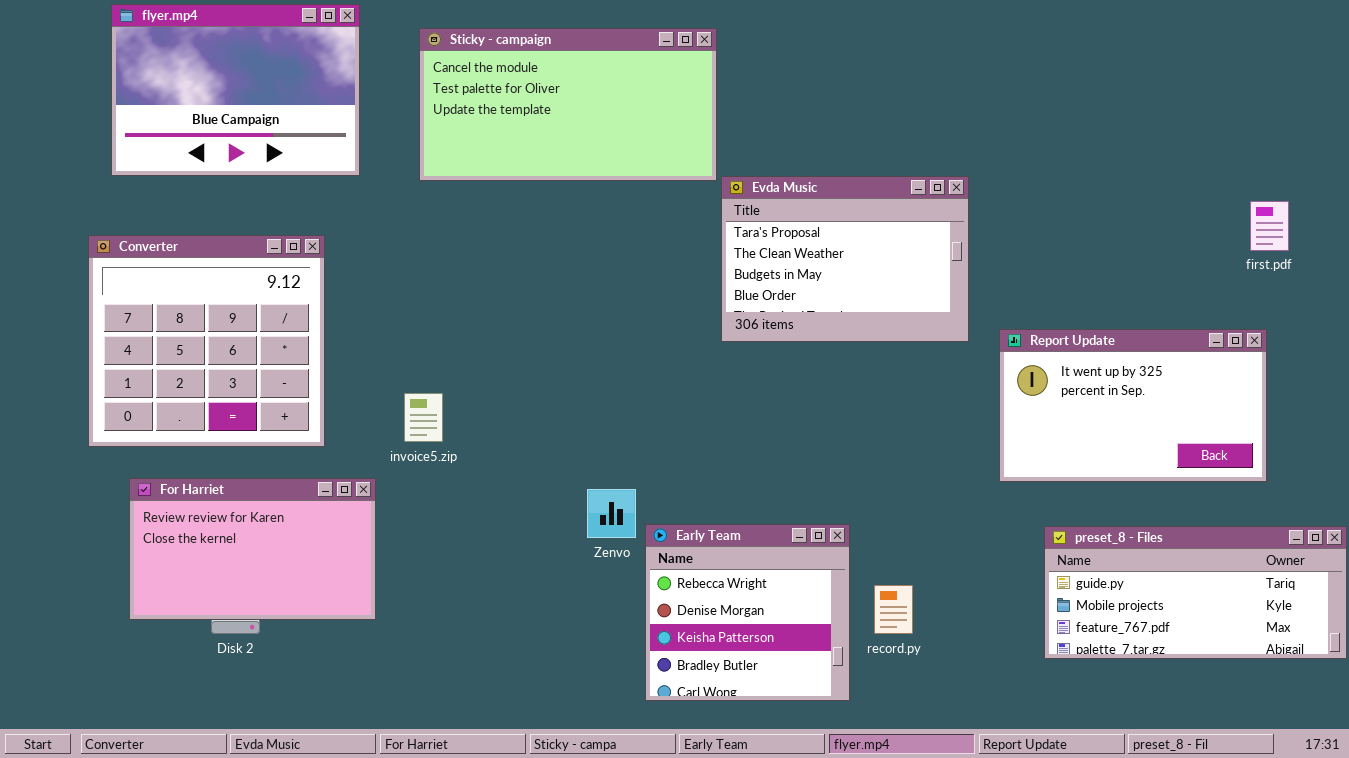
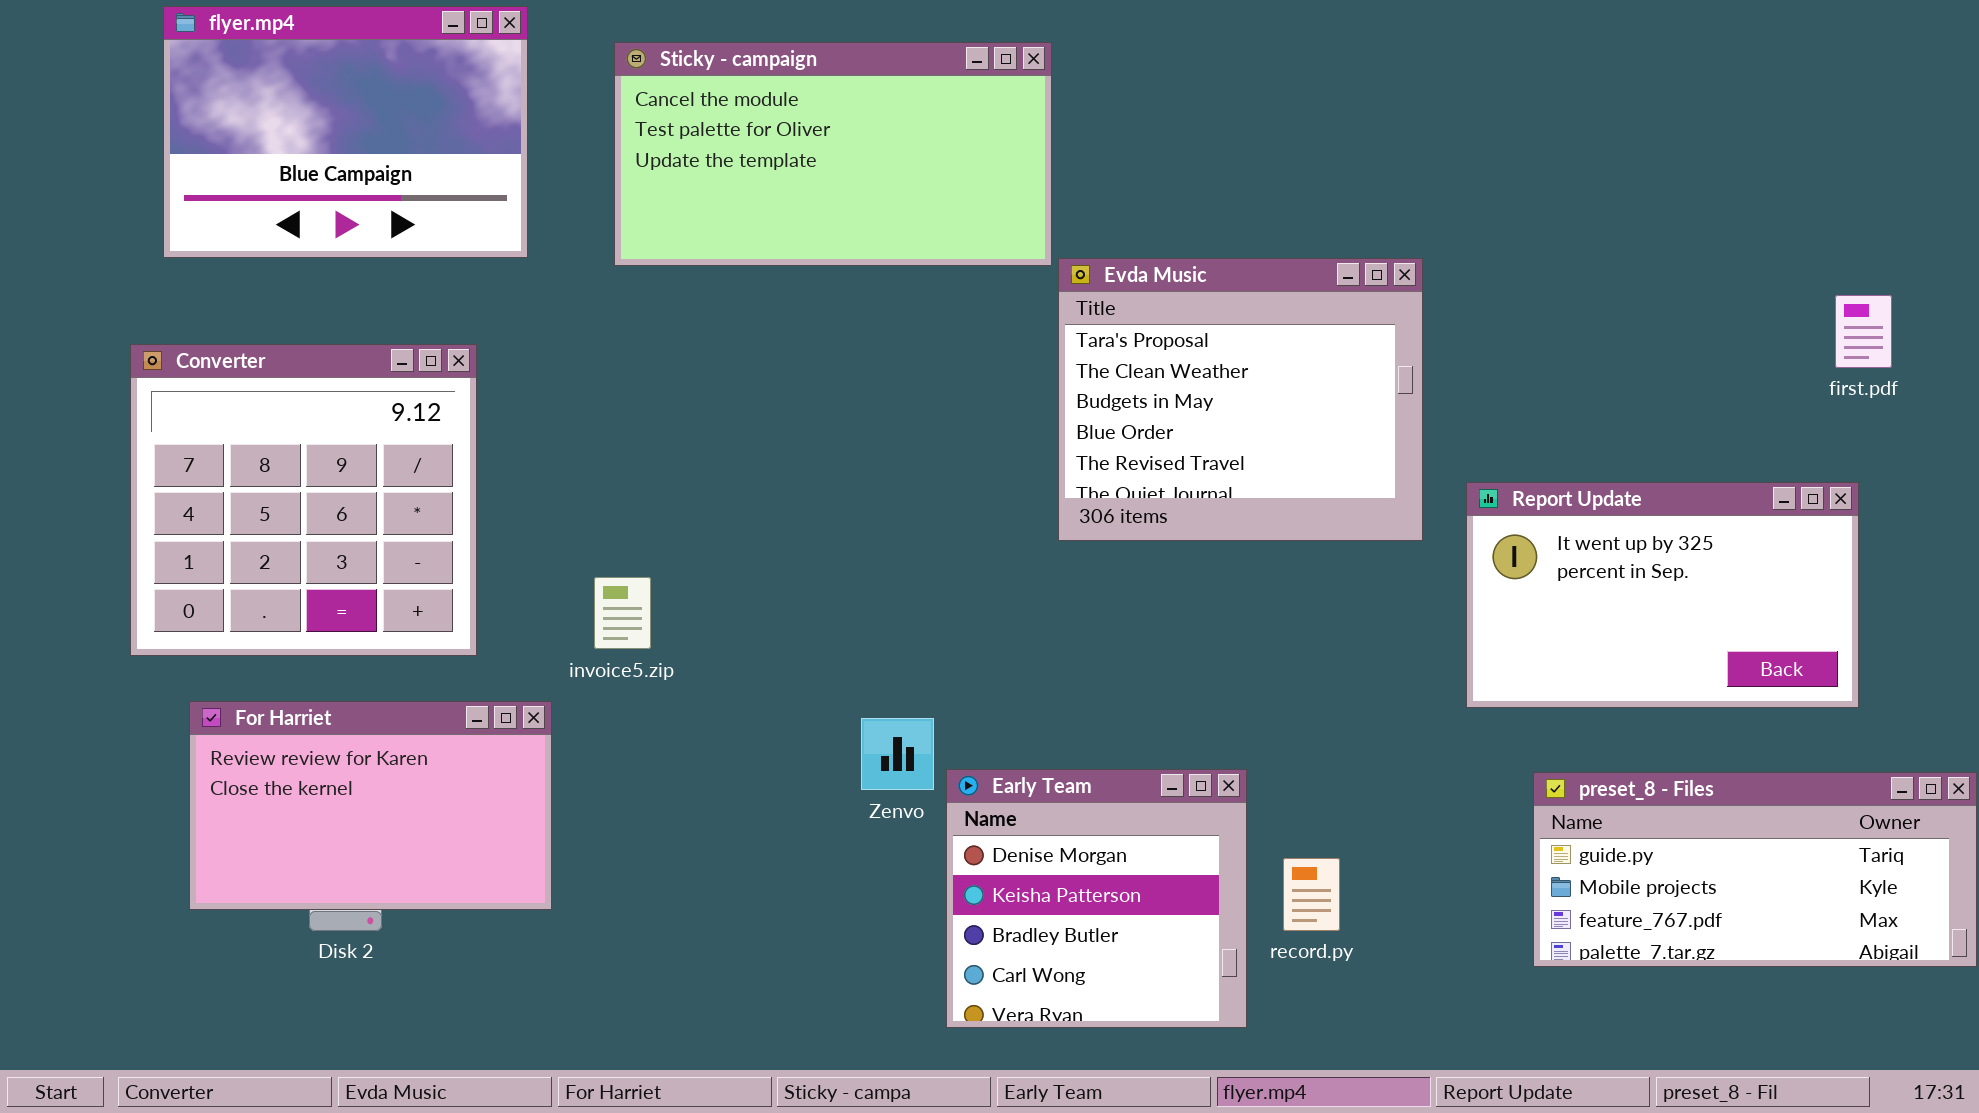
Evda Music: [721,176,969,342] -> [1058,258,1423,541], resized
Early Team: [645,524,850,701] -> [946,769,1247,1028], scrolled down 1 row

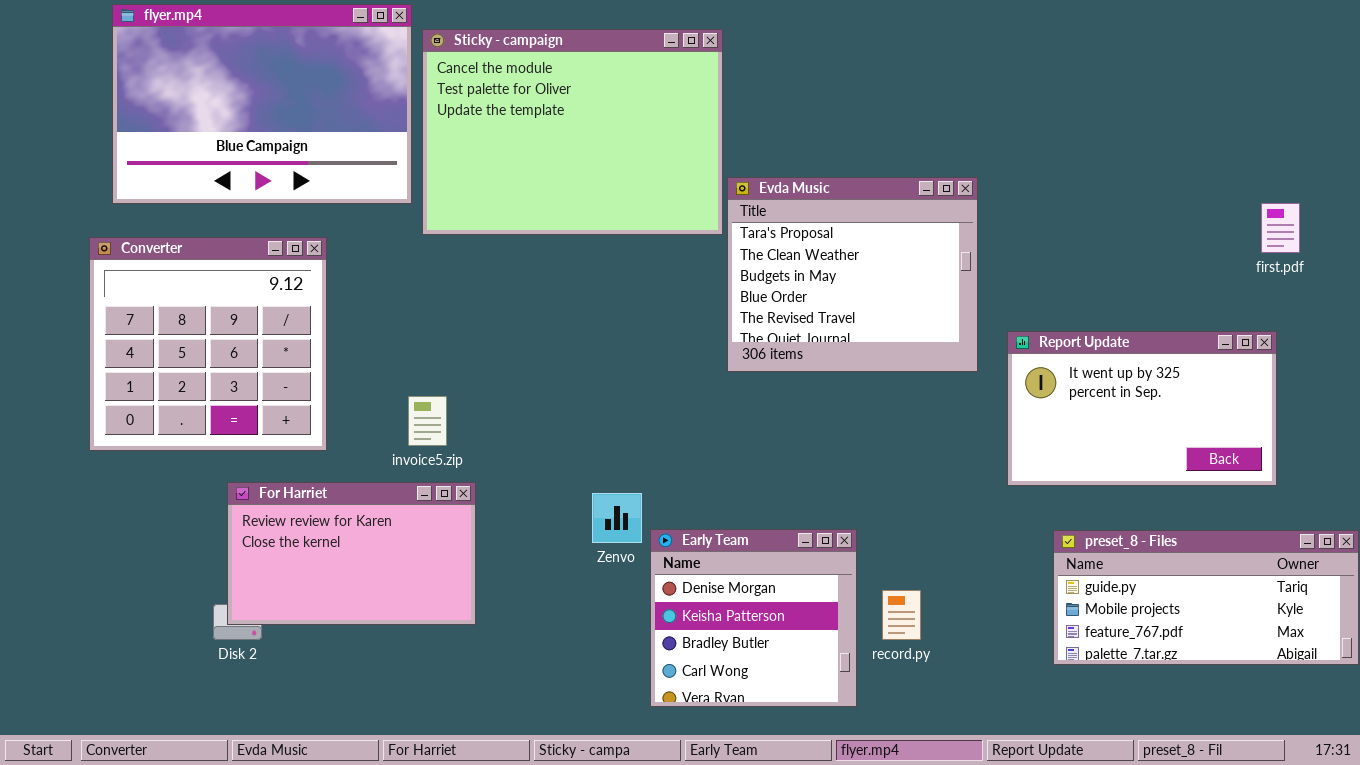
flyer.mp4: [163,6,528,258] -> [112,4,412,204], resized
Sticky - campaign: [614,42,1052,266] -> [422,29,723,235], resized
For Harriet: [189,701,552,910] -> [227,482,476,625], moved

